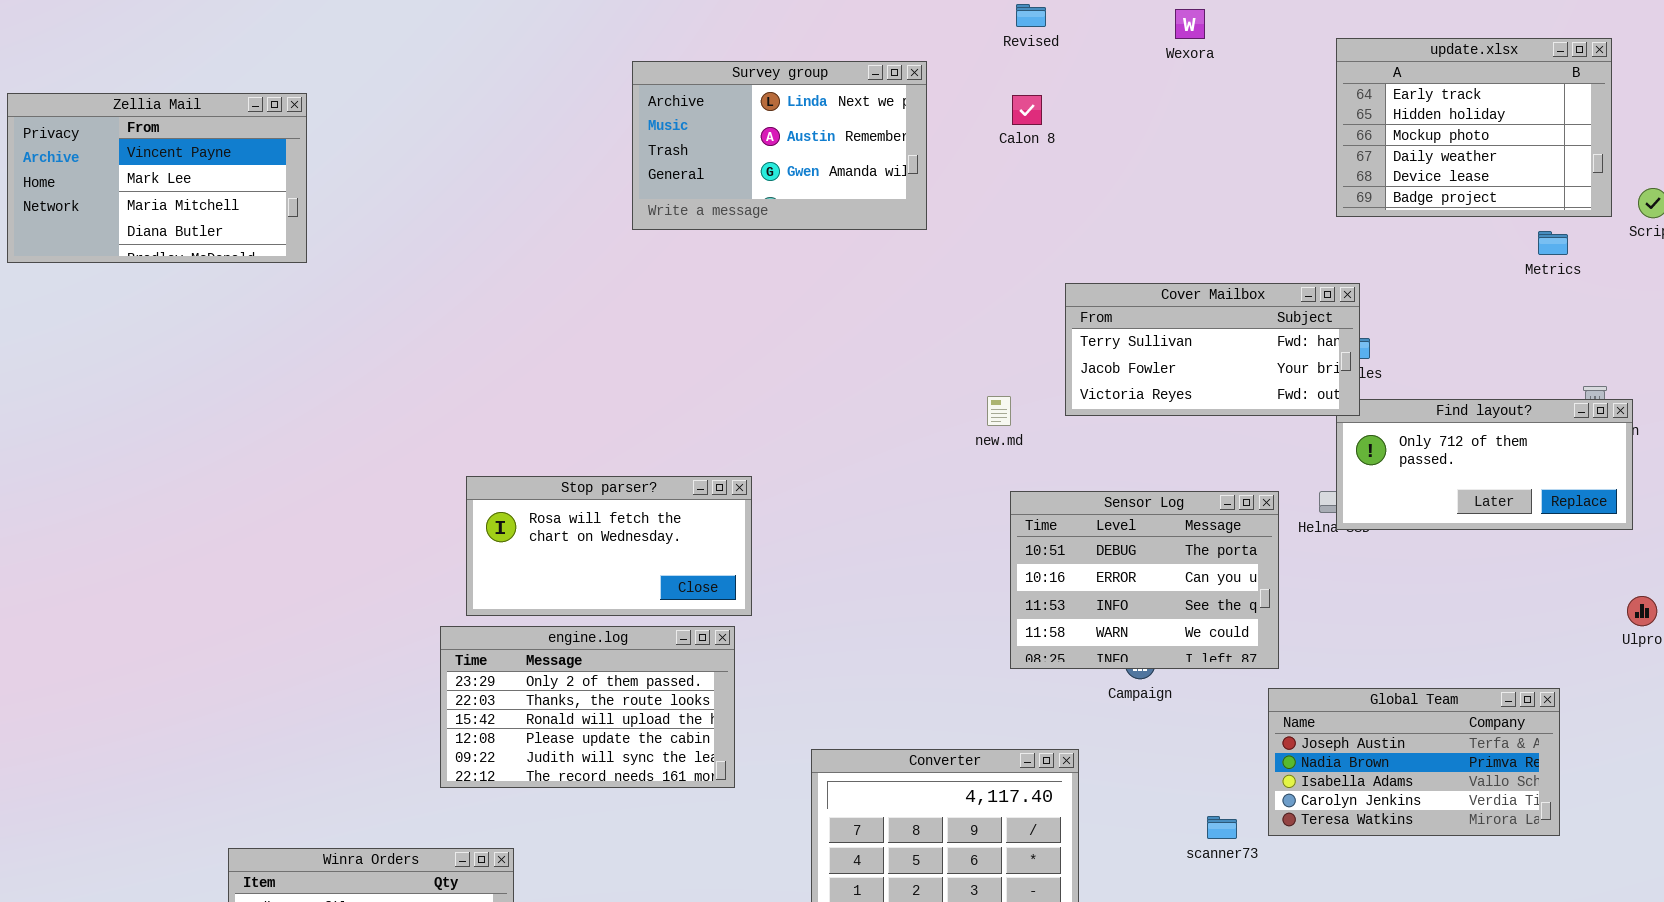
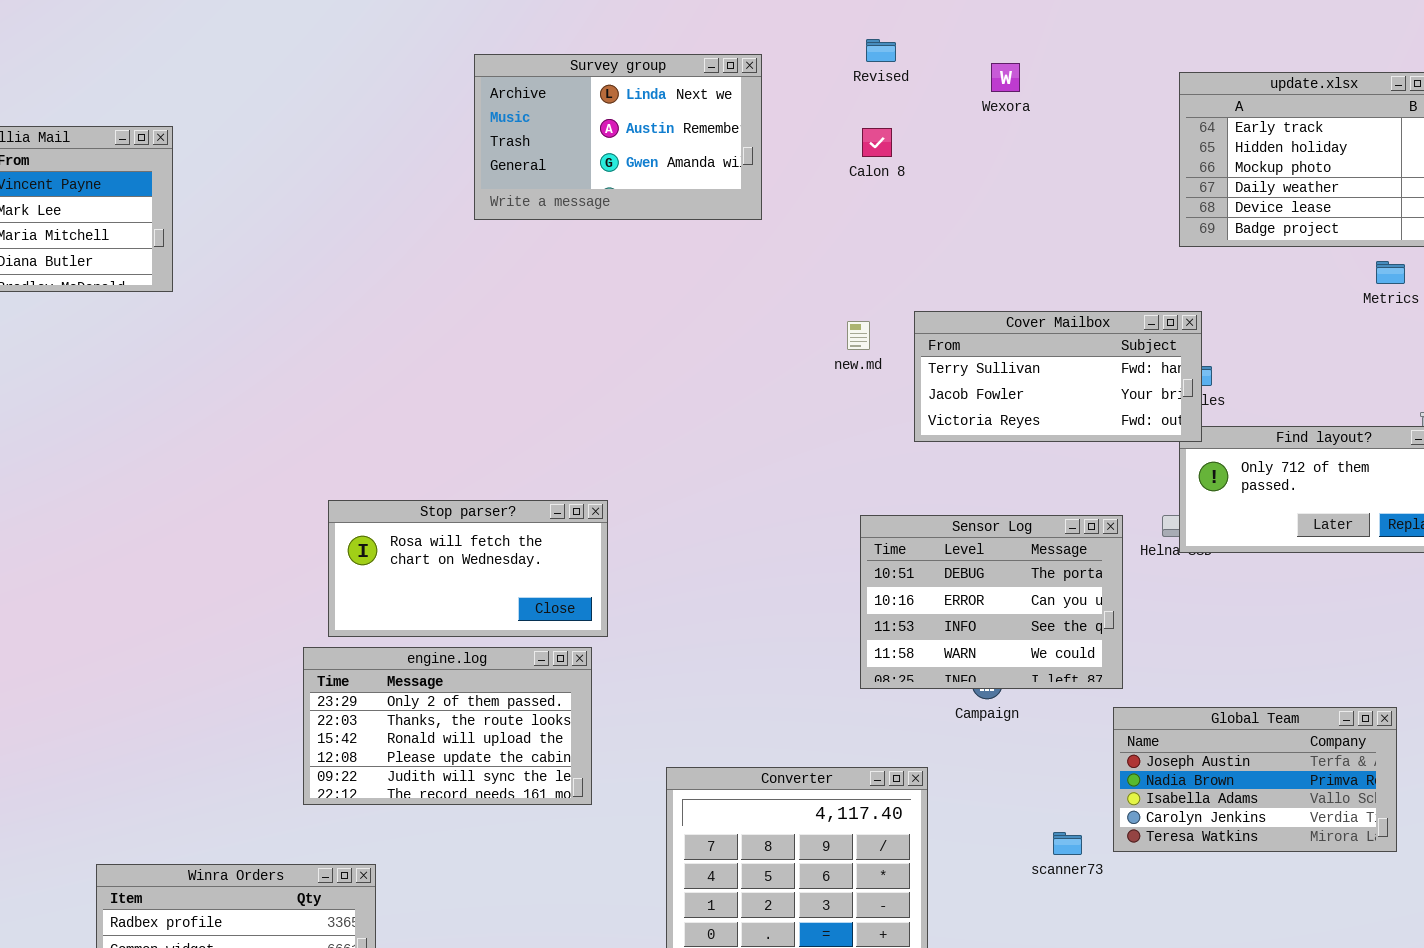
Wexora: [1175,9,1205,39] -> [991,63,1020,92], moved
Survey group: [632,61,927,230] -> [474,54,762,220], moved
new.md: [987,396,1011,426] -> [847,321,870,350], moved

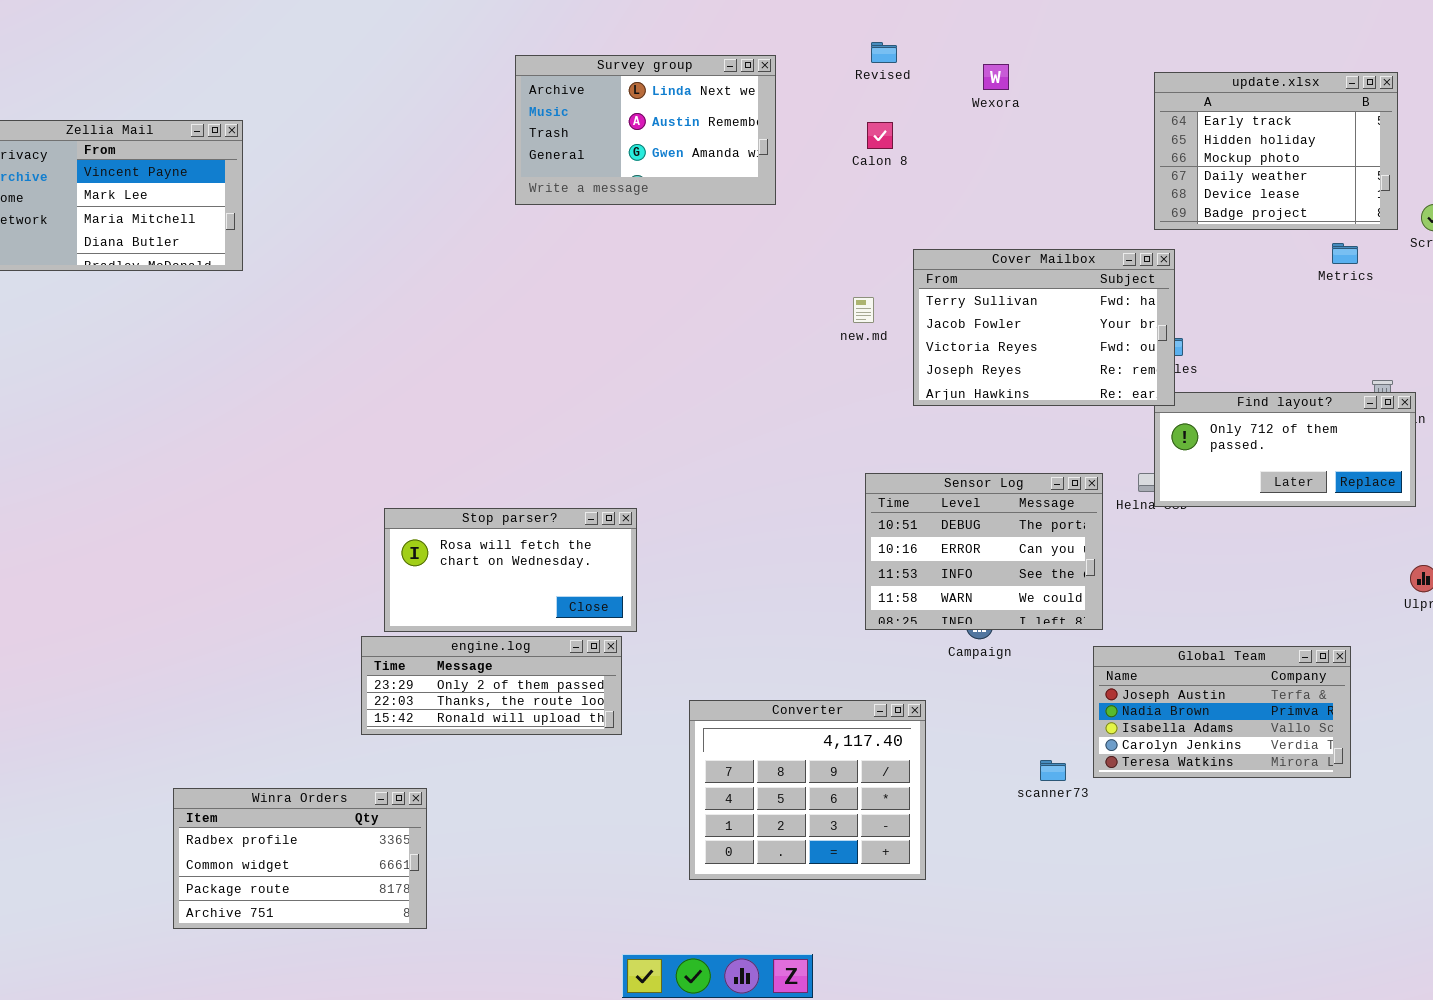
Cover Mailbox: [914,311,1202,442] -> [913,249,1175,406], resized
Stop parser?: [328,500,608,637] -> [384,508,637,632], moved
engine.log: [303,647,592,805] -> [361,636,622,735], resized

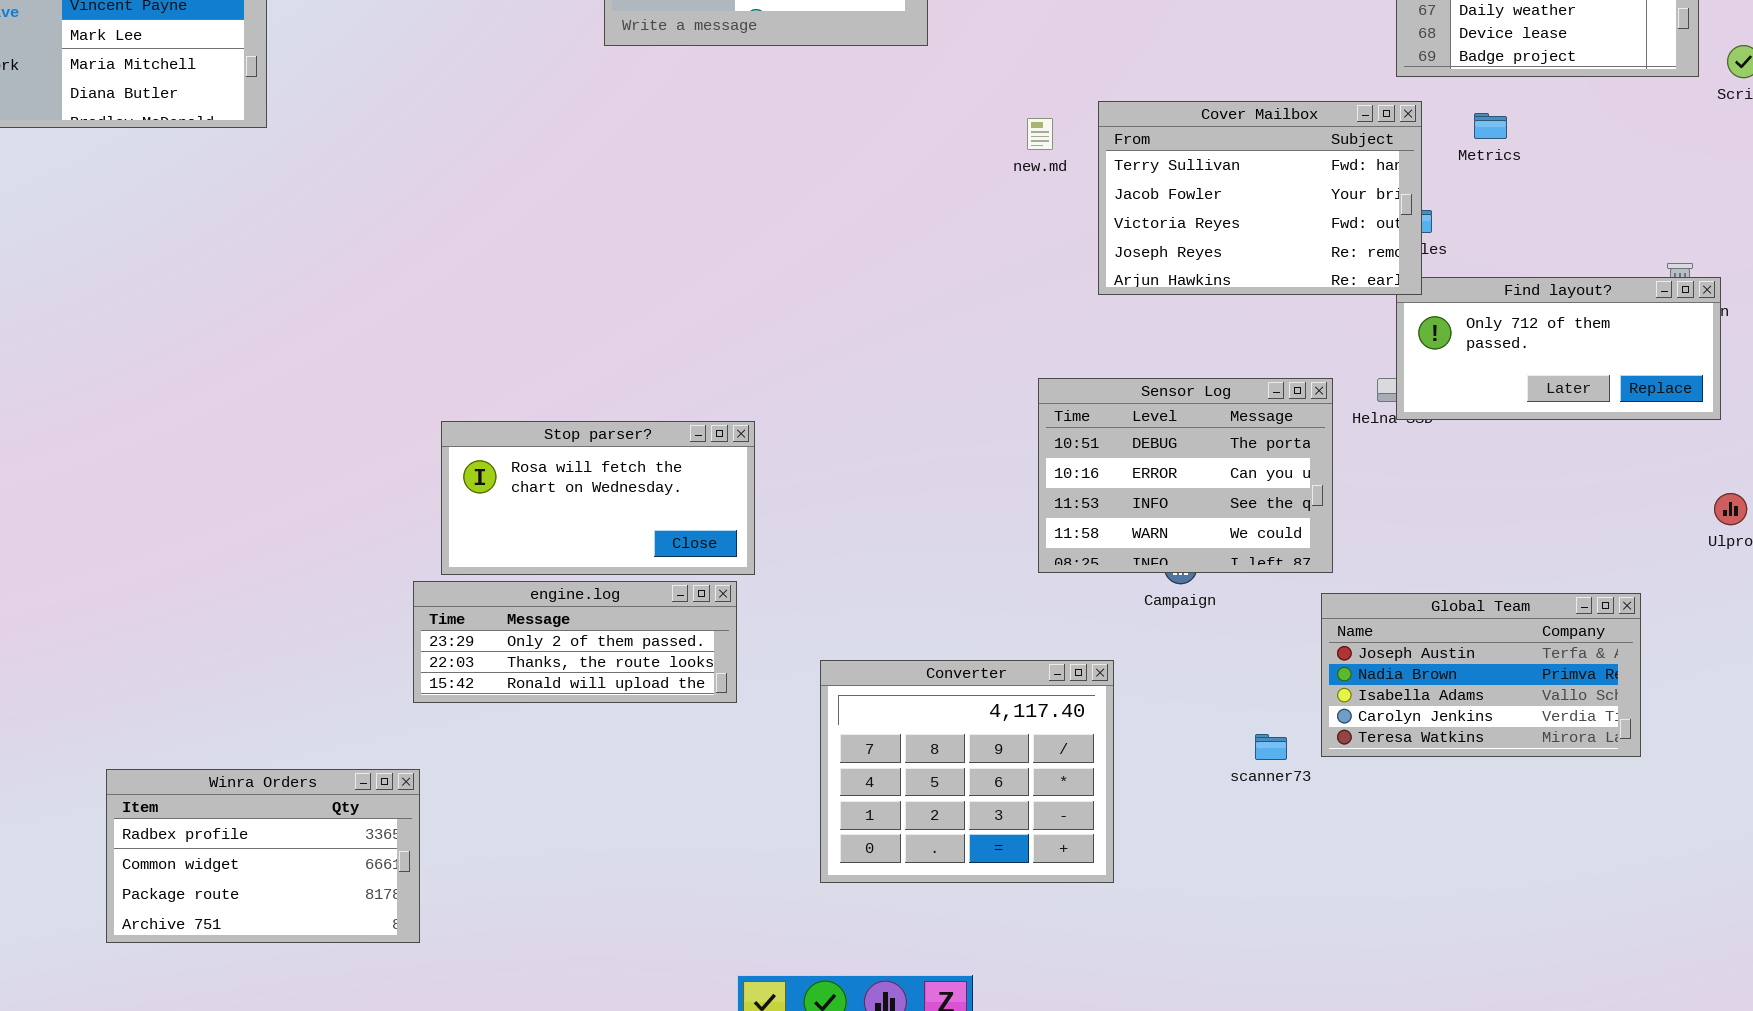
Metrics: [1332,243,1358,264] -> [1474,113,1507,139], moved
new.md: [853,297,874,323] -> [1027,118,1053,150], moved
Winra Orders: [173,788,427,929] -> [106,769,420,943], moved

